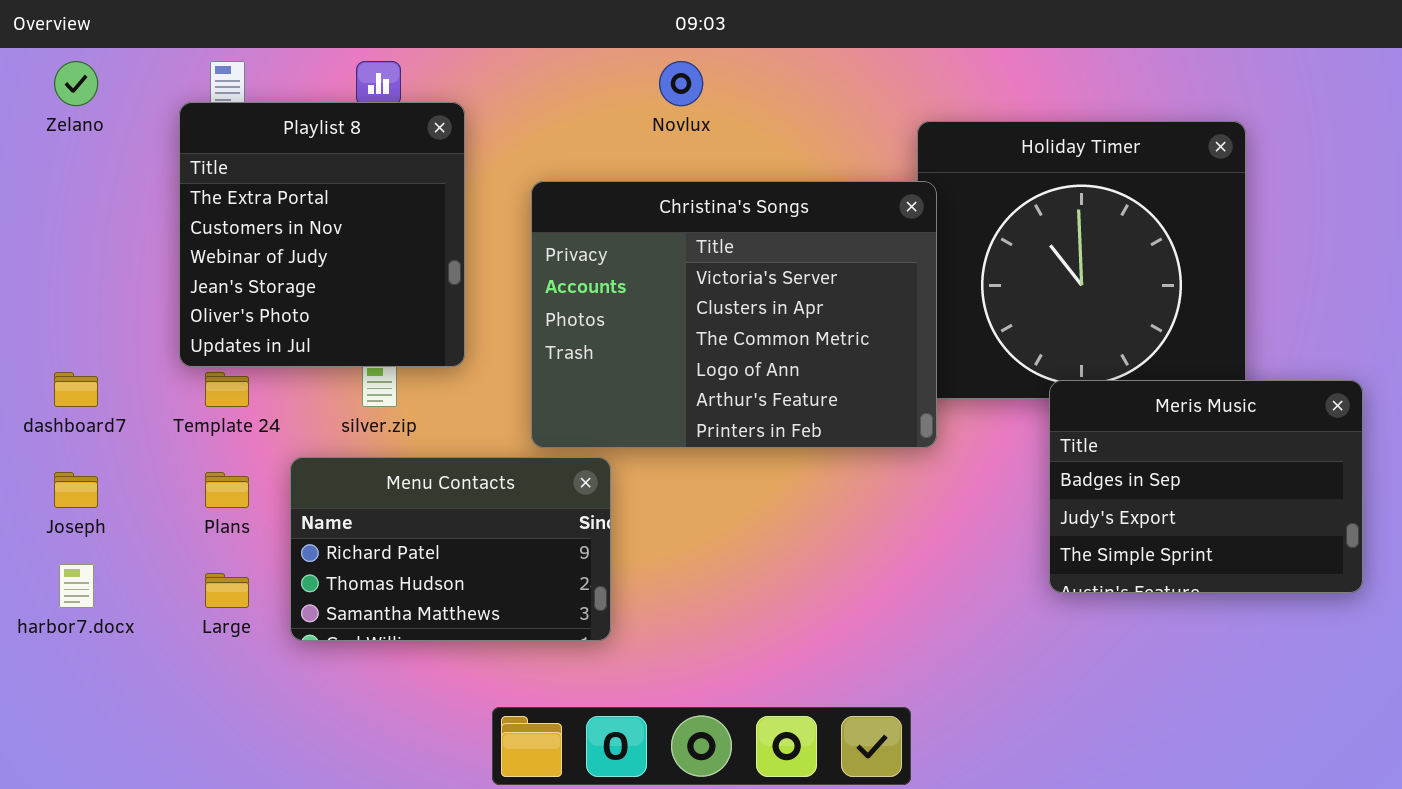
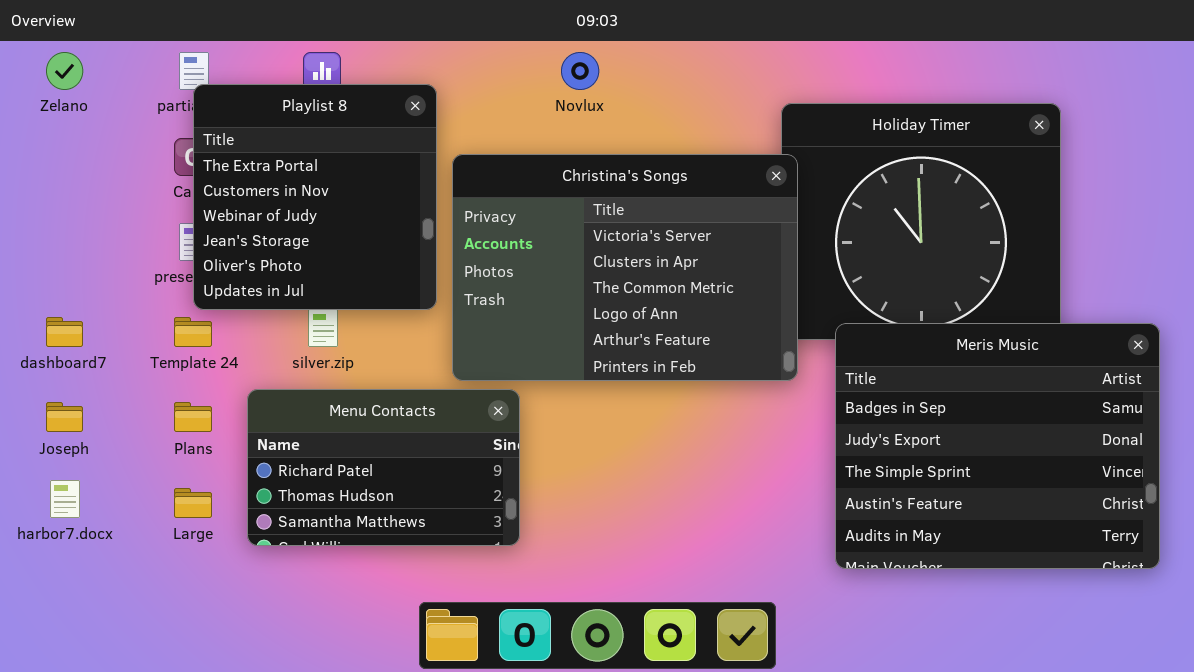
Playlist 8: [179,102,465,367] -> [193,84,437,310], moved
Meris Music: [1049,380,1363,593] -> [835,323,1160,569], resized

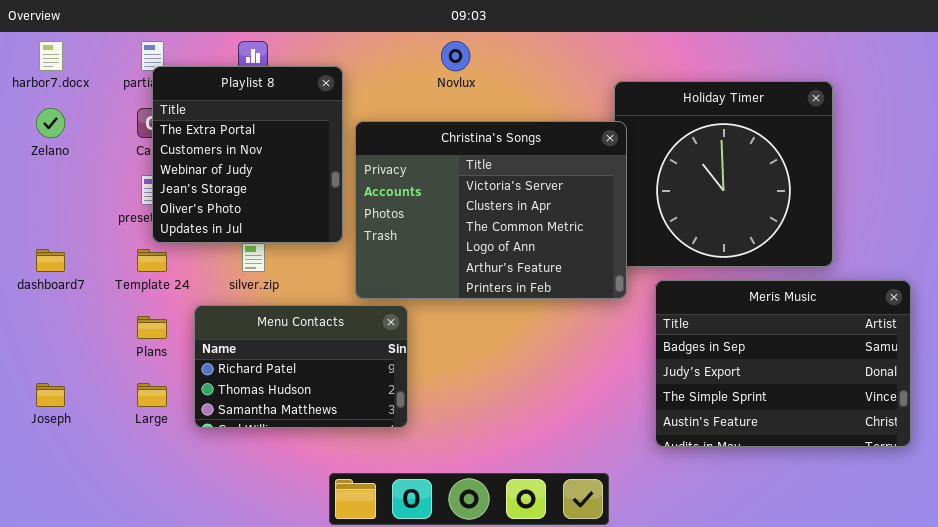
Zelano: [46,52,83,90] -> [36,108,65,138], moved
Meris Music: [835,323,1160,569] -> [655,280,911,447], resized
Joseph: [46,402,83,432] -> [36,383,65,407], moved
harbor7.docx: [50,480,80,518] -> [39,41,63,71], moved

